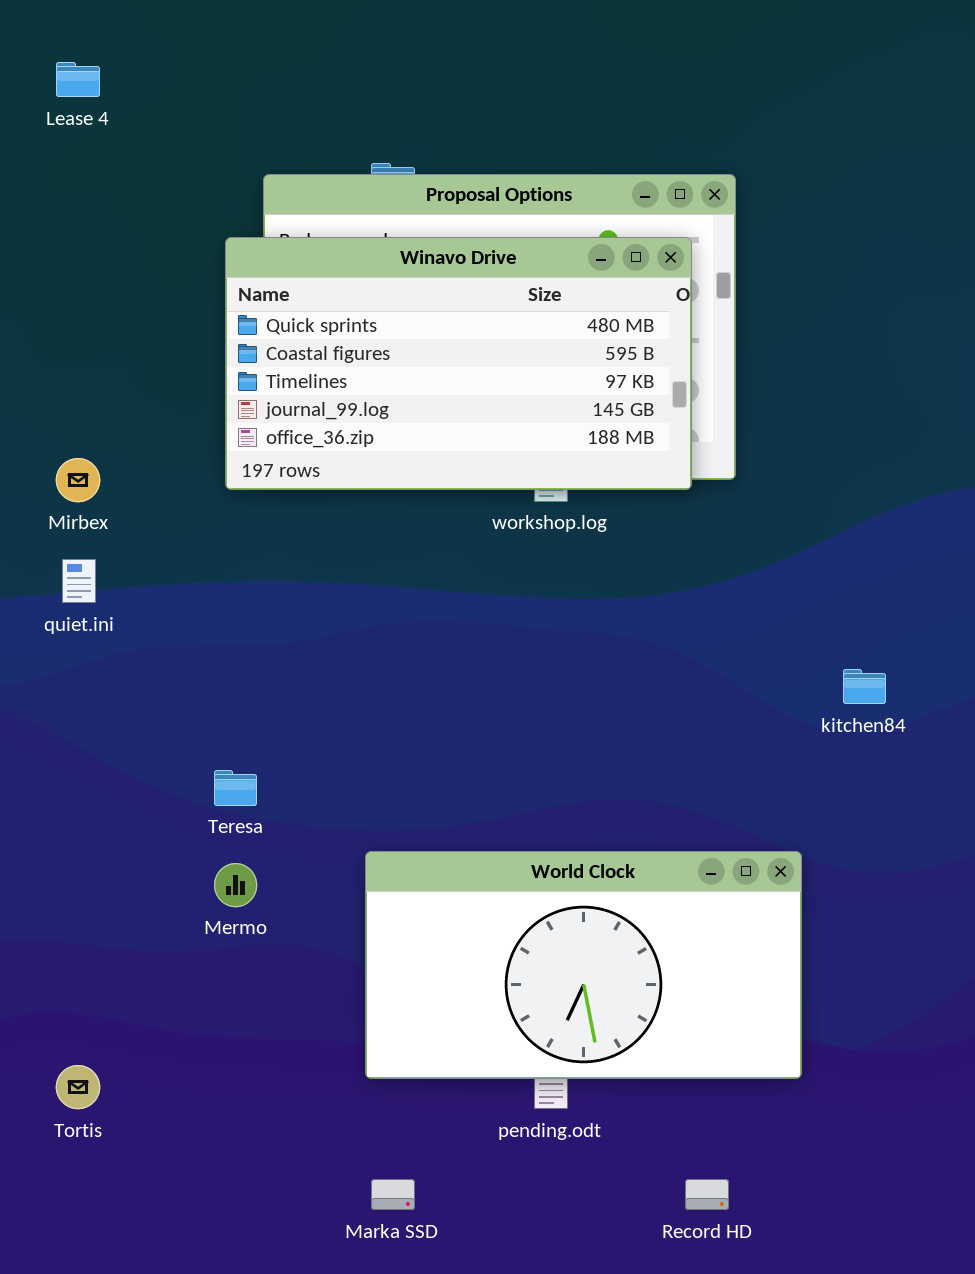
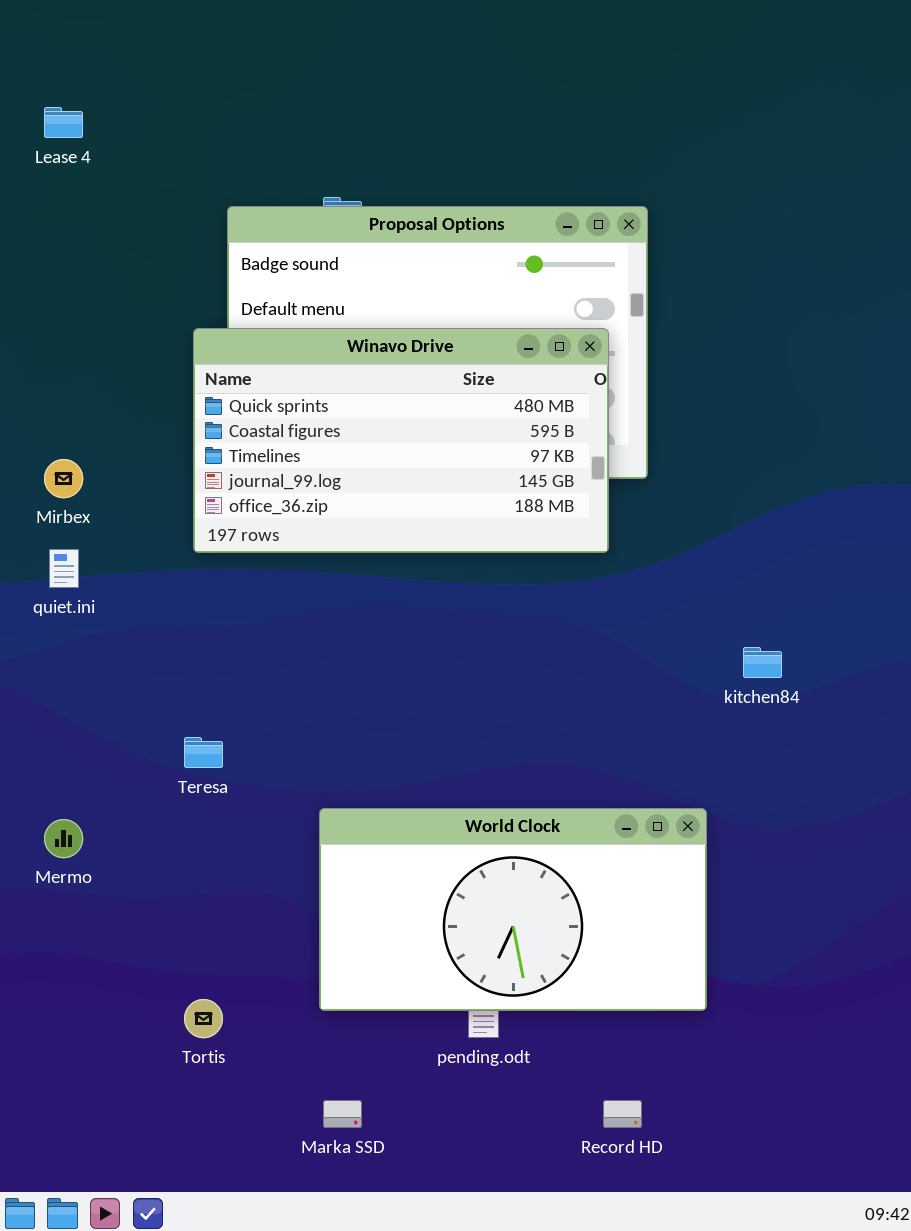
Winavo Drive: [225,237,692,490] -> [193,328,609,553], moved
Mermo: [214,863,257,907] -> [44,819,83,858], moved
Tortis: [56,1065,100,1109] -> [184,999,223,1038], moved

